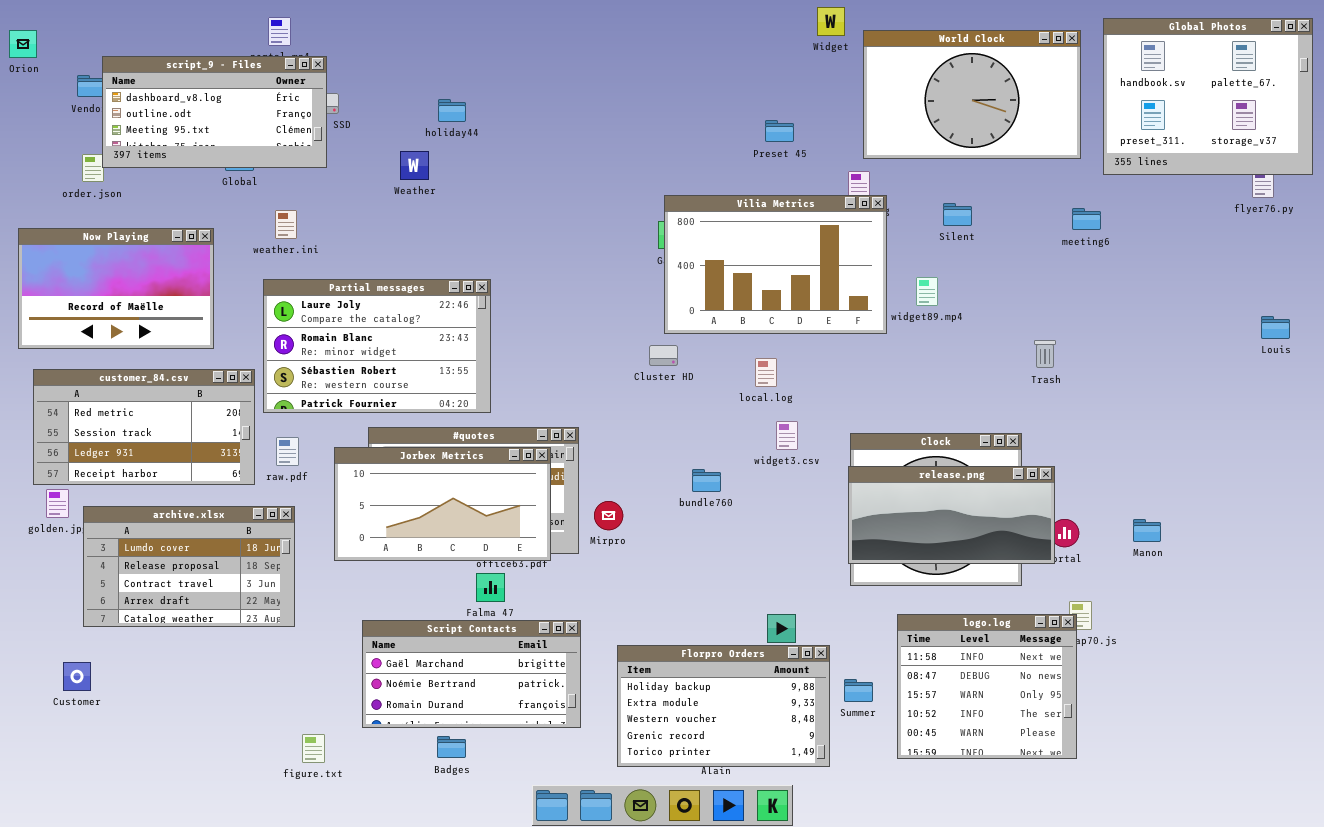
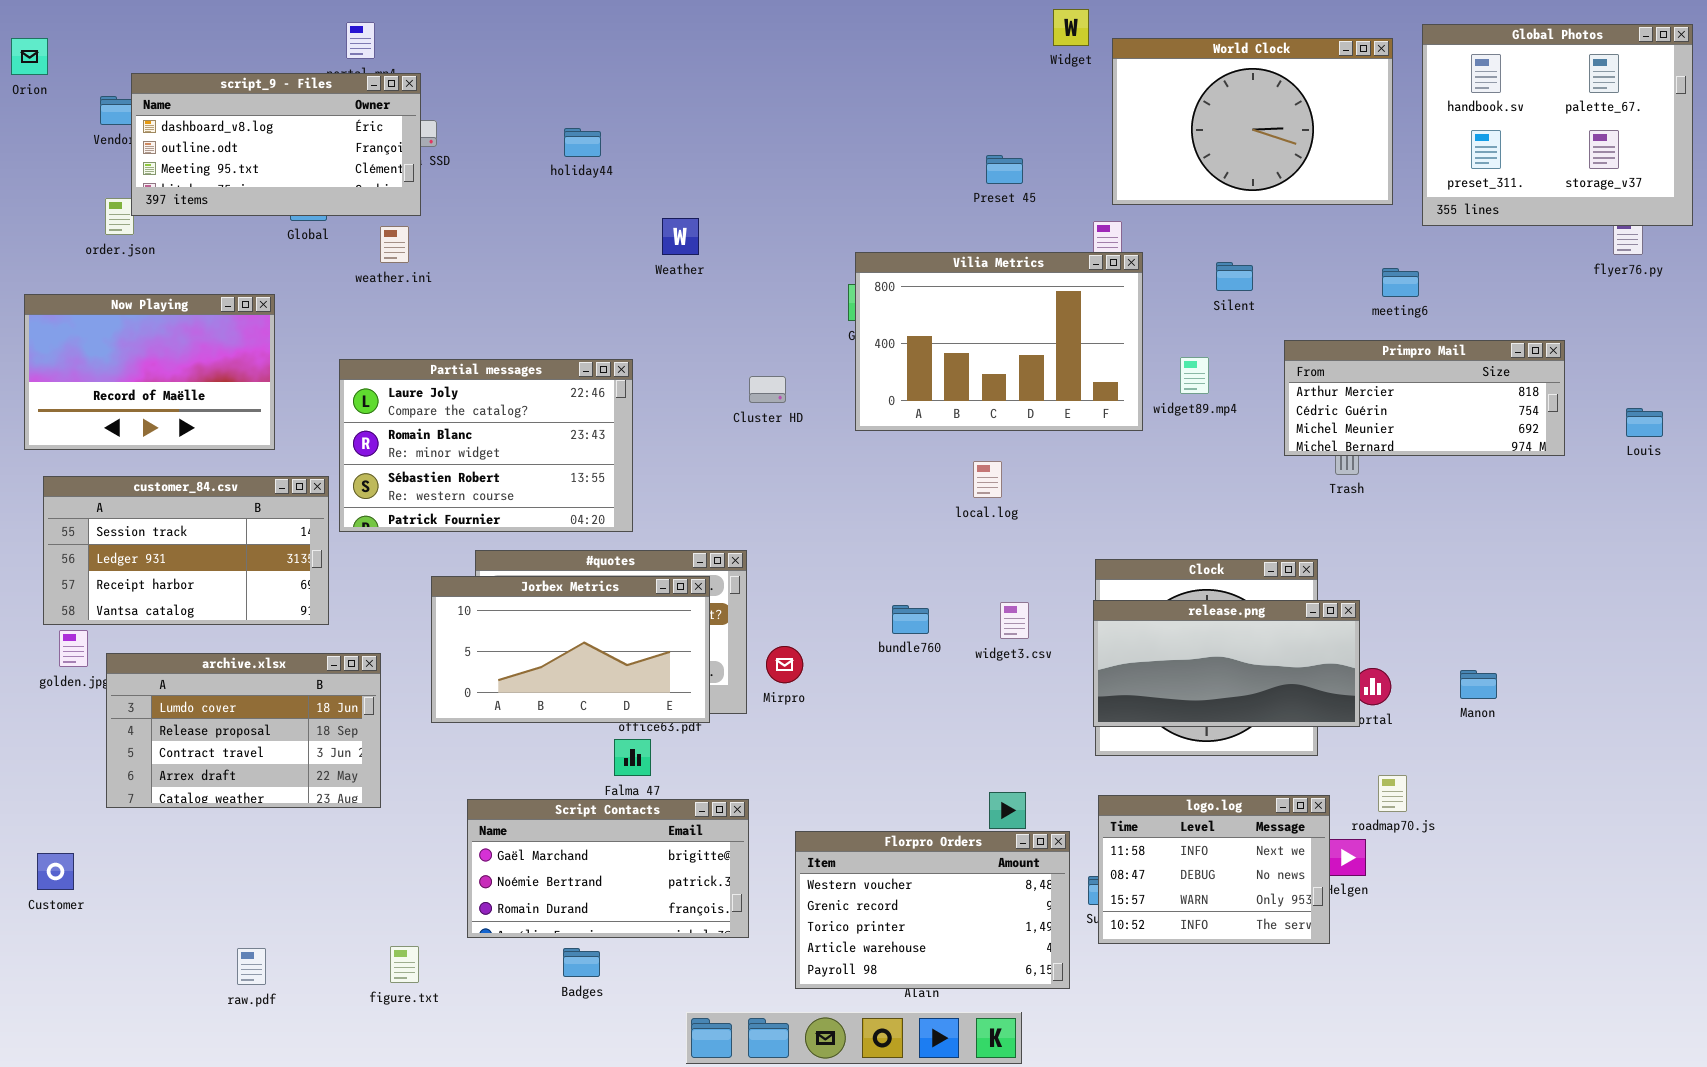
Weather: [400,151,429,180] -> [662,218,699,255], moved
weather.ini: [275,210,297,239] -> [380,226,409,263], moved
Primpro Mail: none -> [1284,340,1565,456], opened
Cluster HD: [649,345,678,366] -> [749,376,786,403], moved
customer_84.csv: [33,369,255,485] -> [43,476,329,625], scrolled down 1 row
widget3.csv: [776,421,798,450] -> [1000,602,1029,639], moved
raw.pdf: [276,437,299,466] -> [237,948,266,985], moved
logo.log: [897,614,1077,759] -> [1098,795,1330,944], moved, resized
Florpro Orders: [617,645,830,767] -> [795,831,1070,989], scrolled down 2 rows
Customer: [63,662,91,691] -> [37,853,74,890], moved

